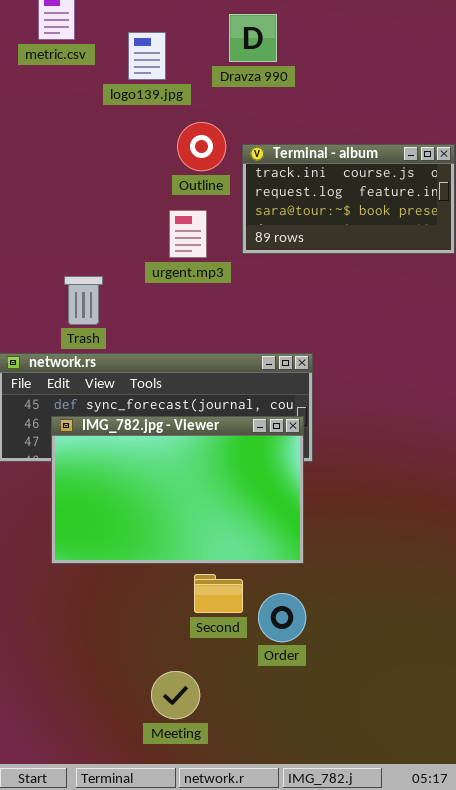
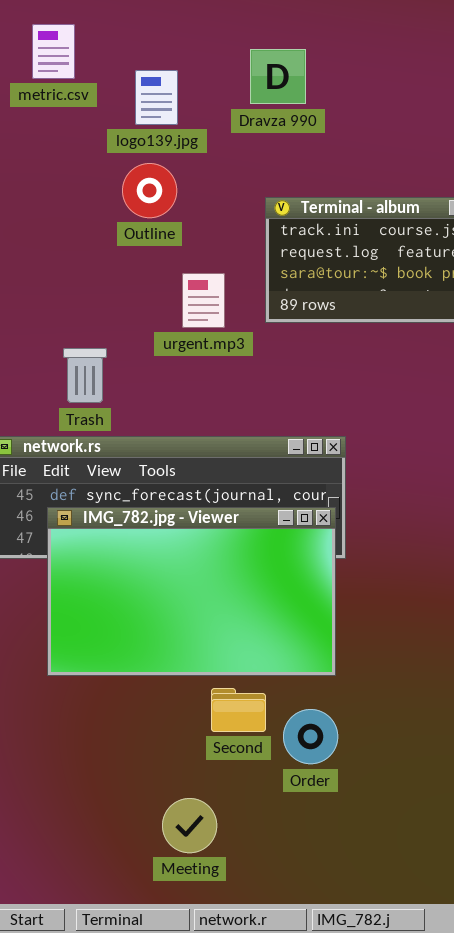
Outline: [177,122,226,171] -> [122,163,177,218], moved

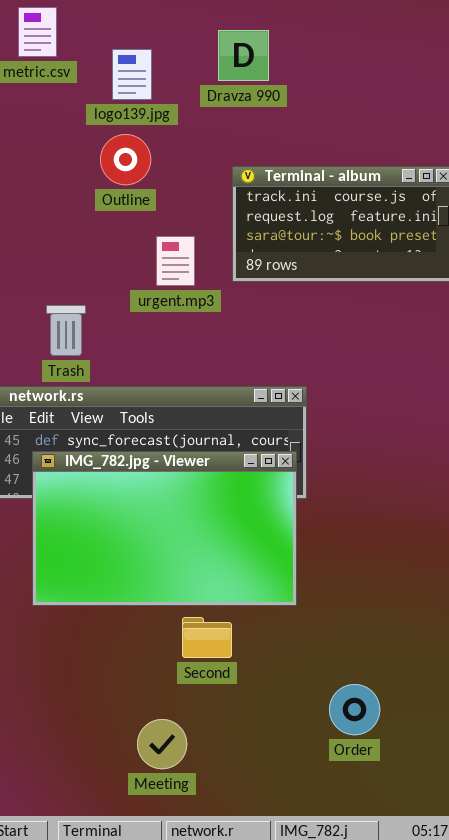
Order: [283,709,338,764] -> [329,684,380,735], moved

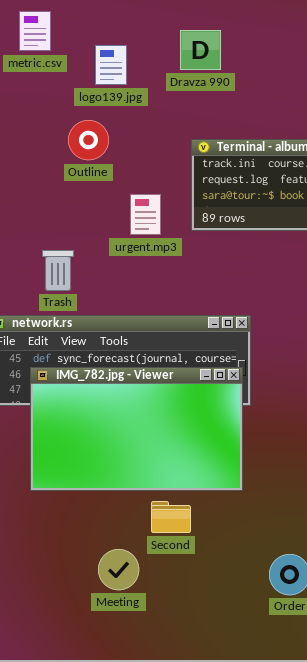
Outline: [100,134,151,185] -> [68,120,109,160], moved
Meeting: [137,719,187,769] -> [98,549,139,590], moved

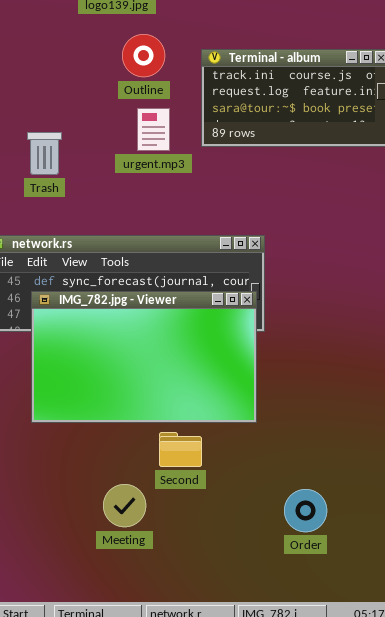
Outline: [68,120,109,160] -> [122,34,165,77], moved
Trash: [42,250,74,291] -> [27,132,62,175], moved

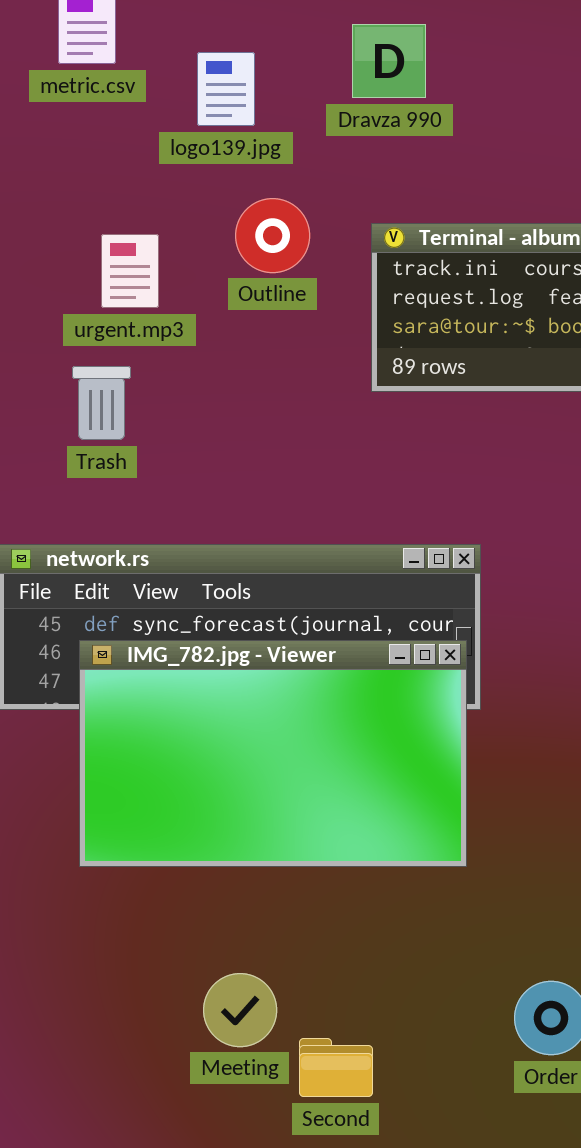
urgent.mp3: [137,108,170,151] -> [101,234,159,308], moved
Second: [159,432,202,467] -> [299,1038,373,1097], moved

